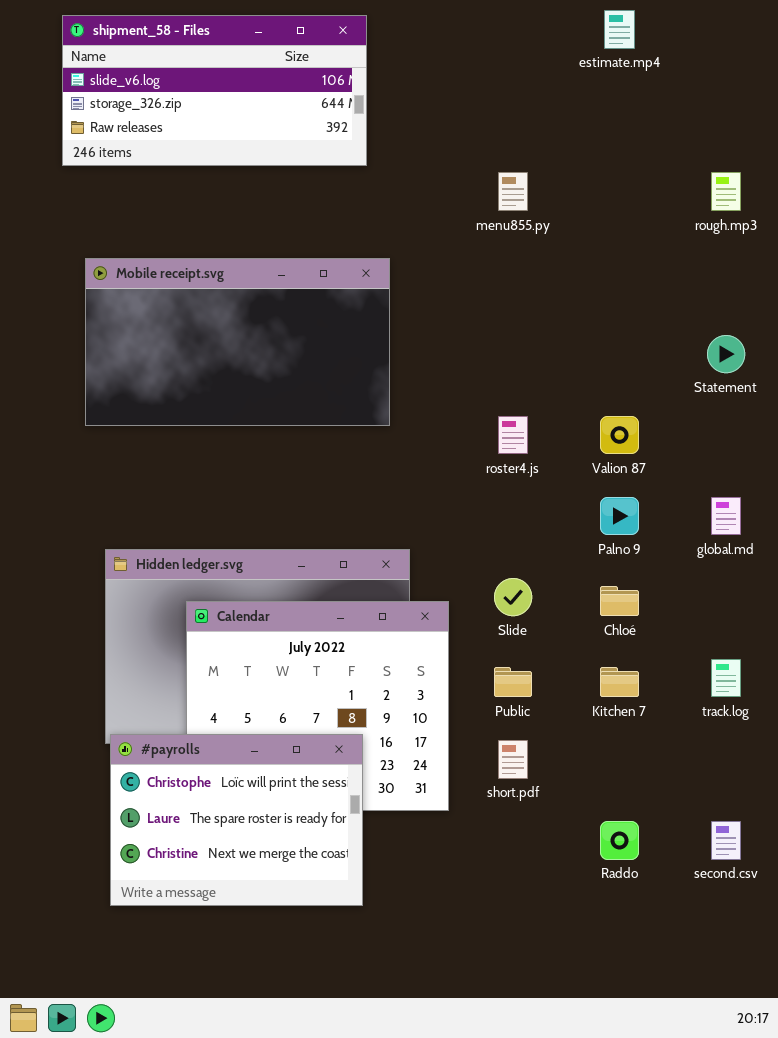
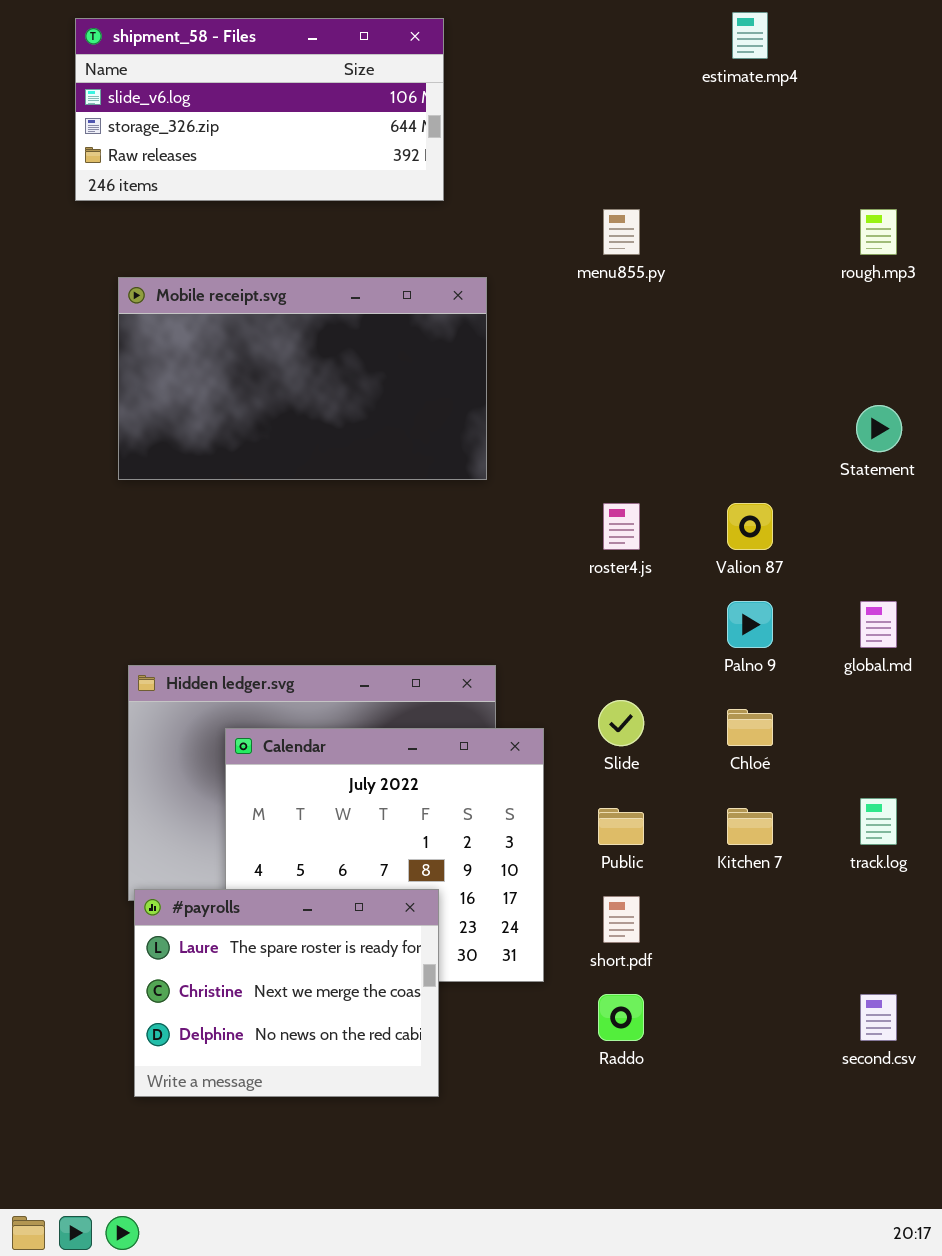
Mobile receipt.svg: [85,258,390,426] -> [118,277,487,480], moved
#payrolls: [110,734,363,906] -> [134,889,439,1097], scrolled down 1 row
Raddo: [600,821,639,860] -> [598,994,644,1041], moved

